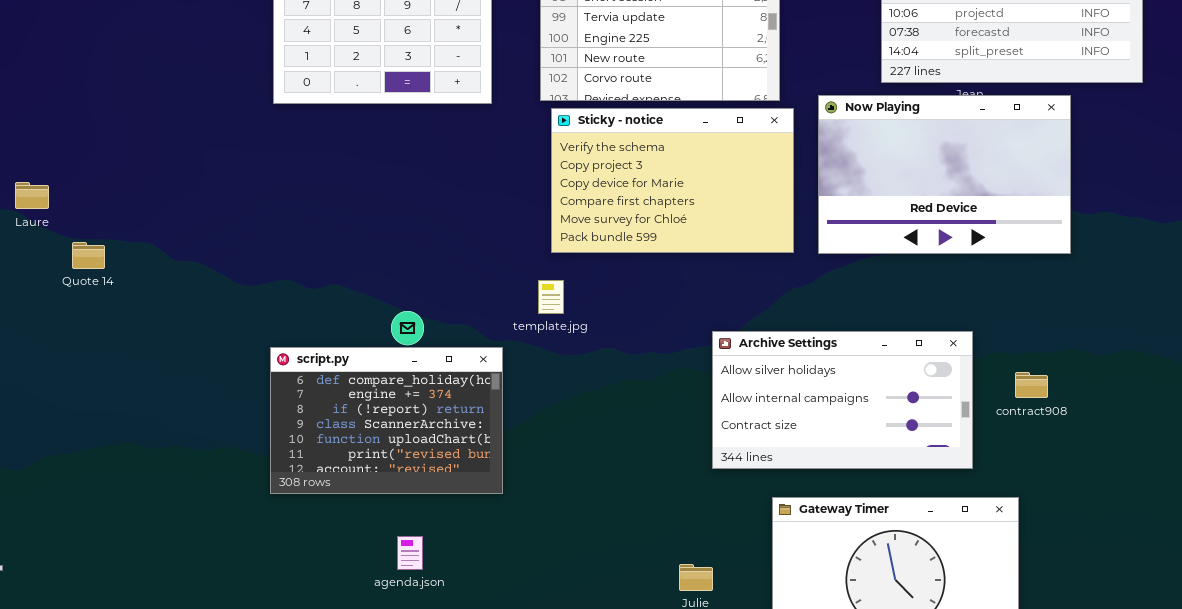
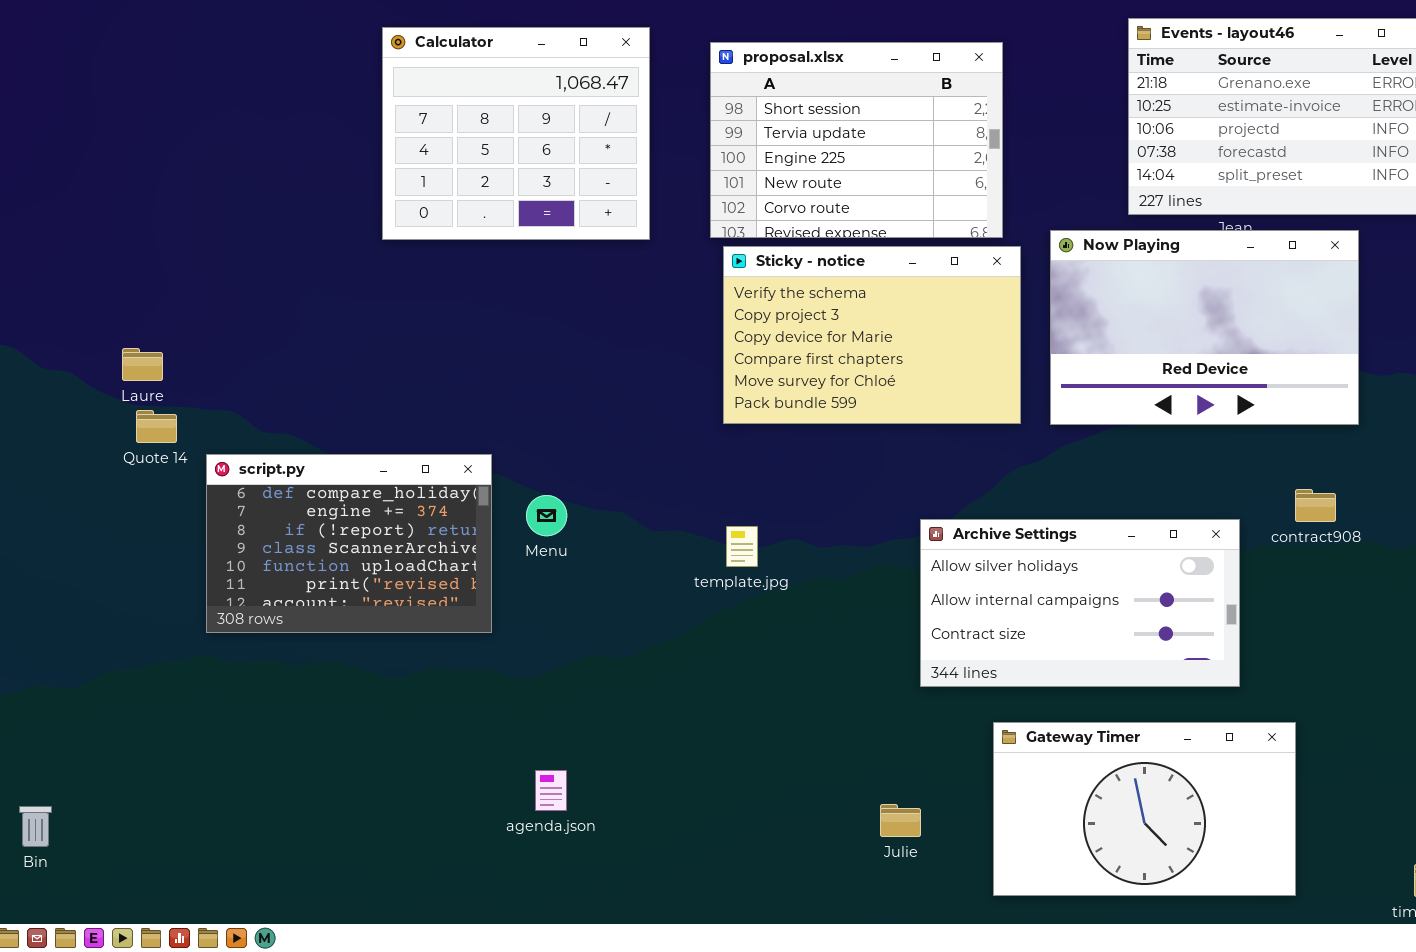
Laure: [15,182,49,209] -> [122,348,163,381], moved
template.jpg: [538,280,564,314] -> [726,526,758,567], moved
script.py: [270,347,503,494] -> [206,454,492,633], moved
contract908: [1015,372,1048,398] -> [1295,489,1336,522], moved

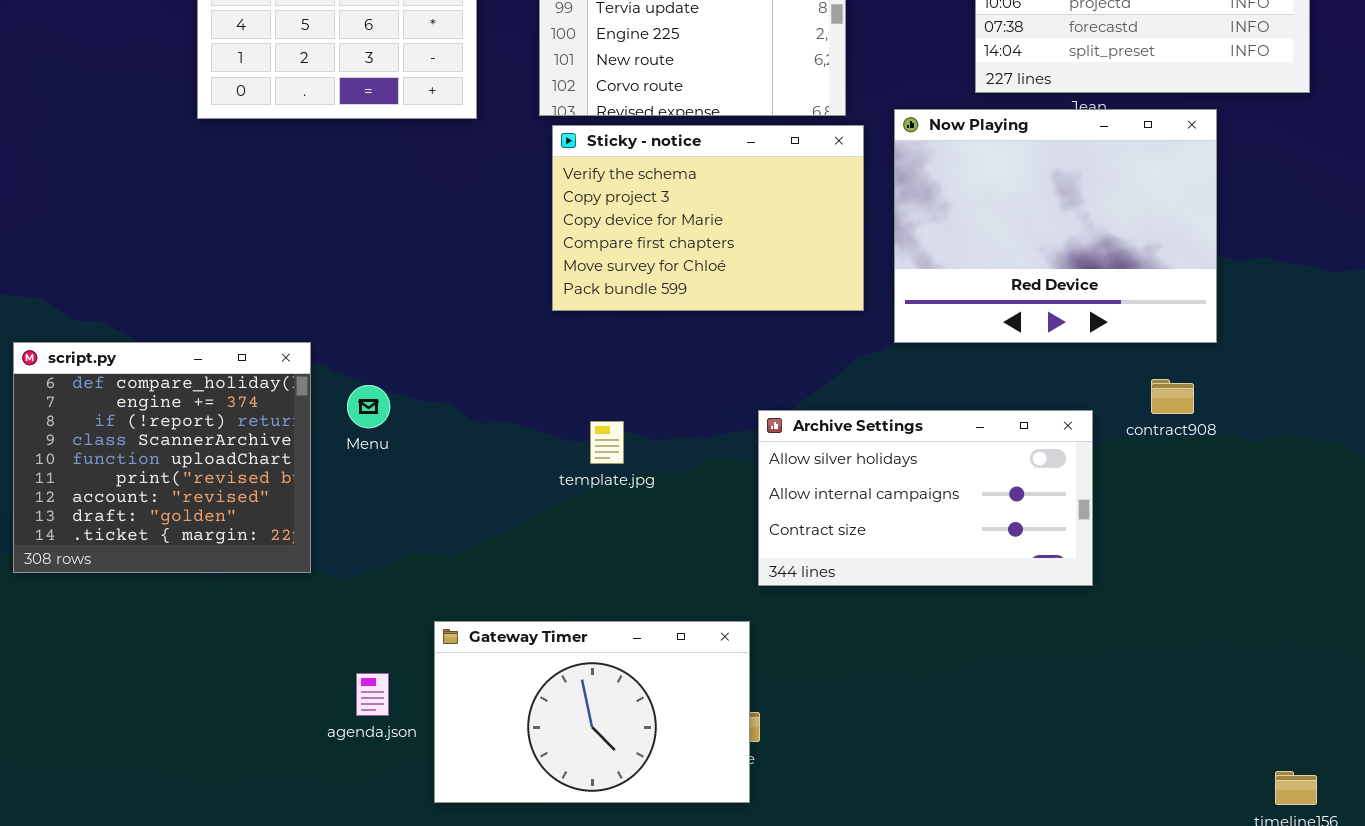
Now Playing: [1050,230,1359,425] -> [894,109,1217,343], resized
script.py: [206,454,492,633] -> [13,342,311,573], resized
template.jpg: [726,526,758,567] -> [590,421,624,464], moved
Gateway Timer: [993,722,1296,896] -> [434,621,750,803], moved

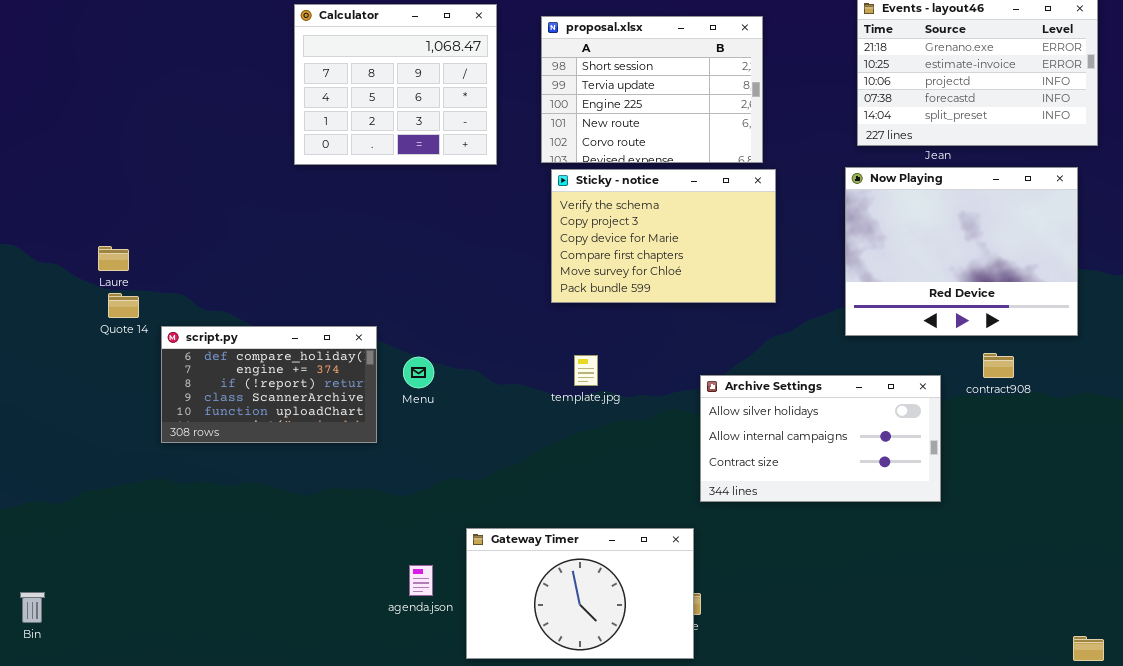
Now Playing: [894,109,1217,343] -> [845,167,1078,336], moved
script.py: [13,342,311,573] -> [161,326,377,443], resized
template.jpg: [590,421,624,464] -> [574,355,598,386], moved

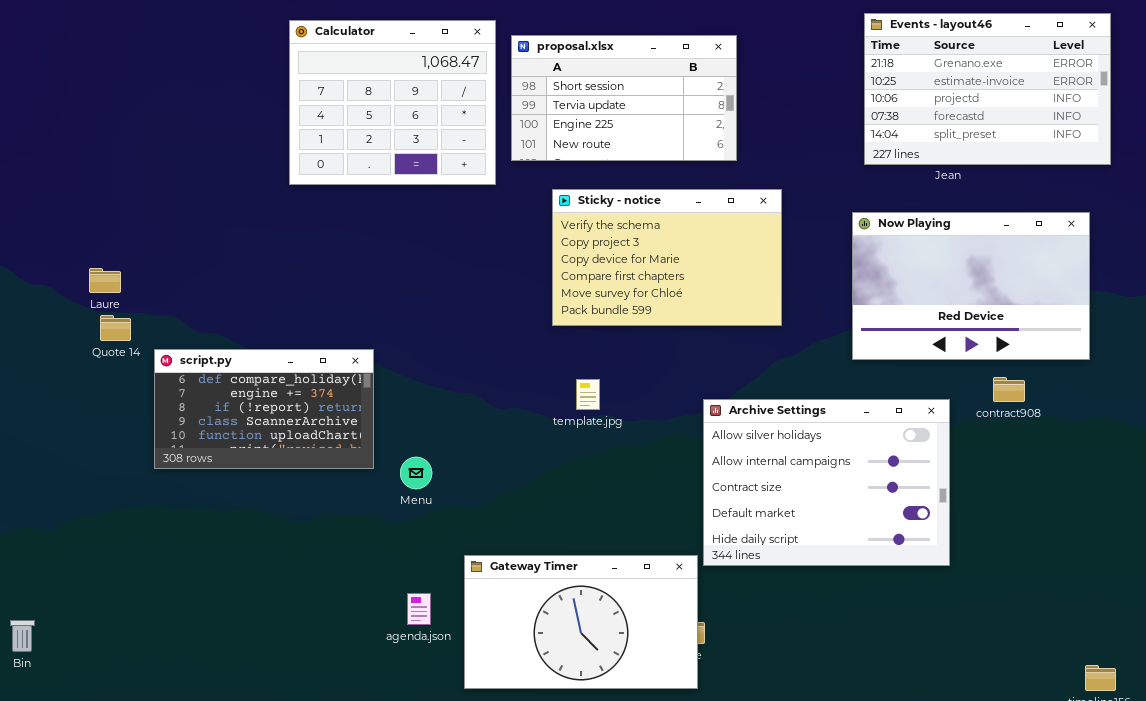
proposal.xlsx: [541,16,763,163] -> [511,35,737,161], moved, resized
Now Playing: [845,167,1078,336] -> [852,212,1090,360], resized
Menu: [403,357,434,388] -> [400,457,432,489], moved
Archive Settings: [700,375,941,502] -> [703,399,950,566], resized

